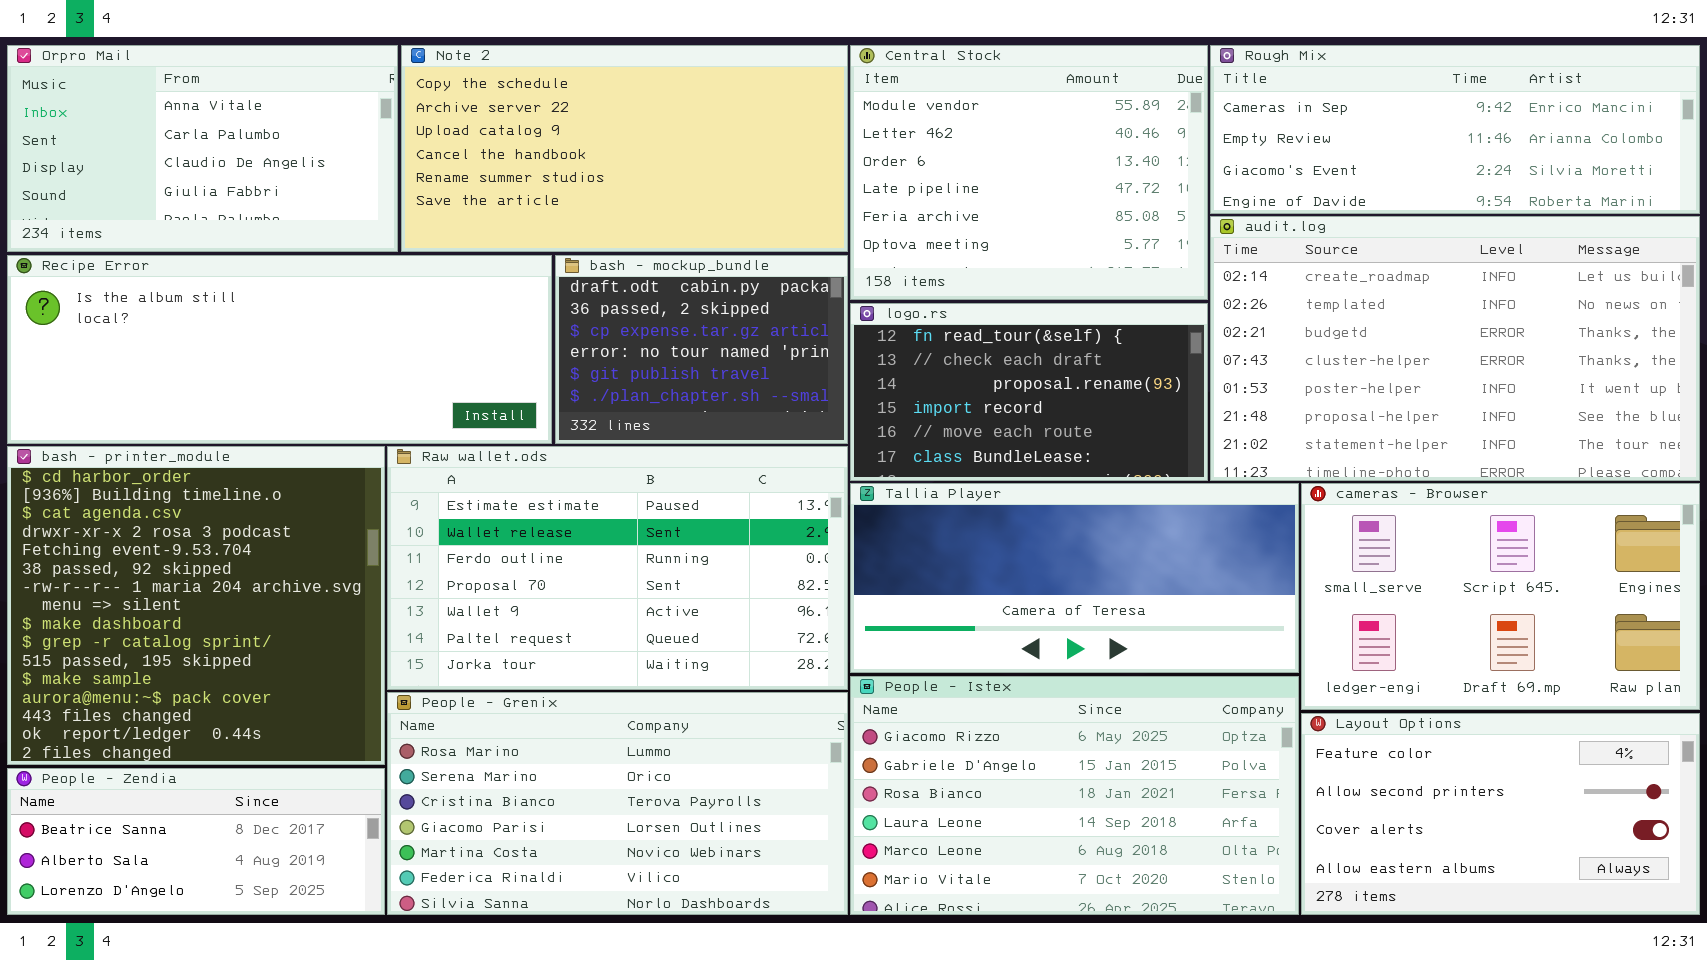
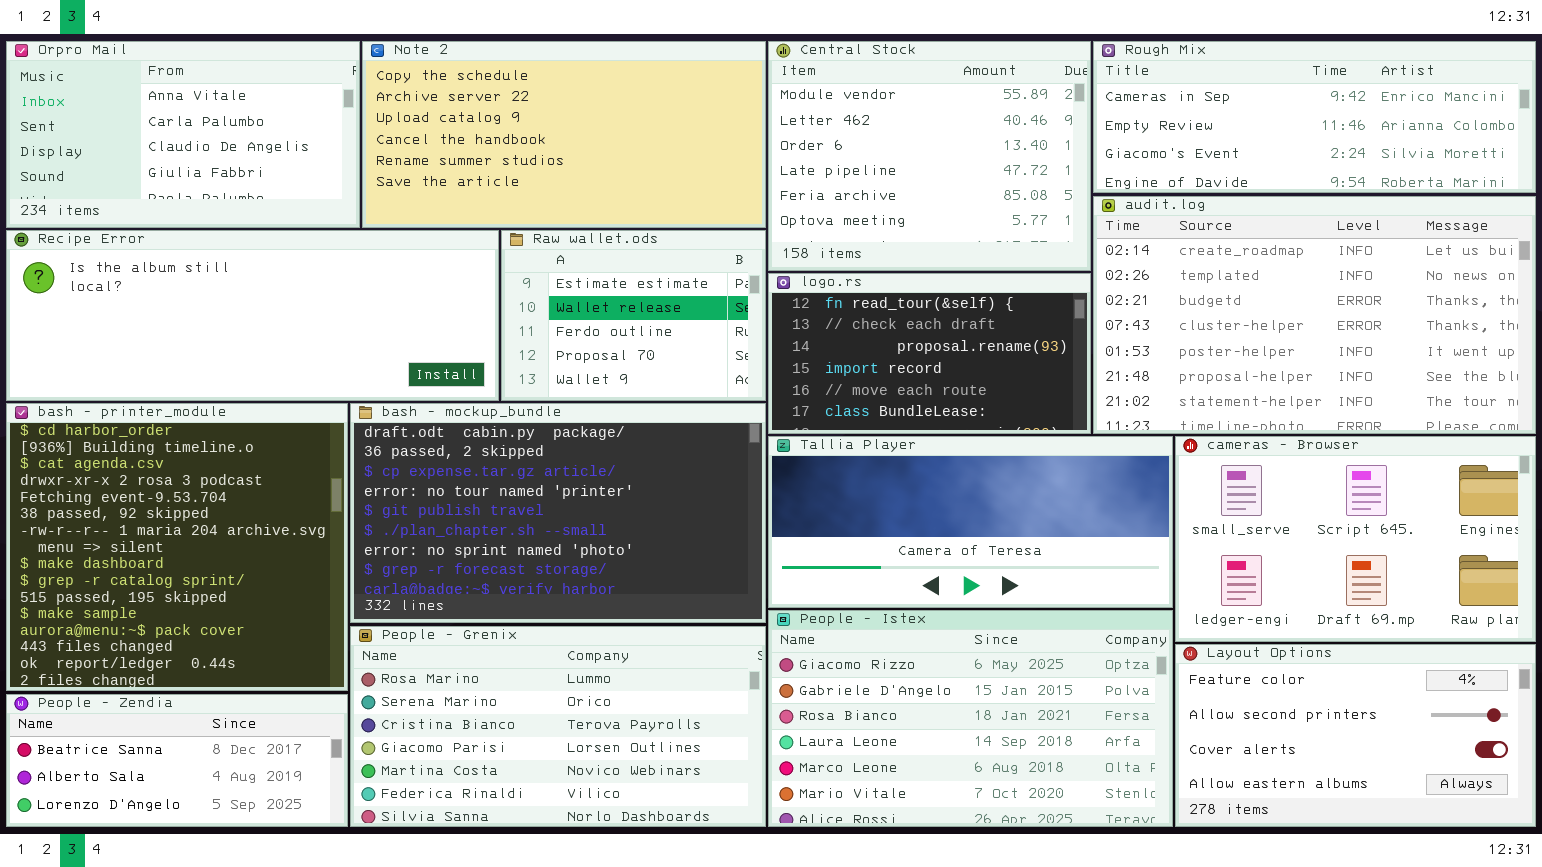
bash - mockup_bundle: [555,255,848,444] -> [350,403,766,623], moved, resized
Raw wallet.ods: [387,446,848,690] -> [501,230,766,401], moved, resized

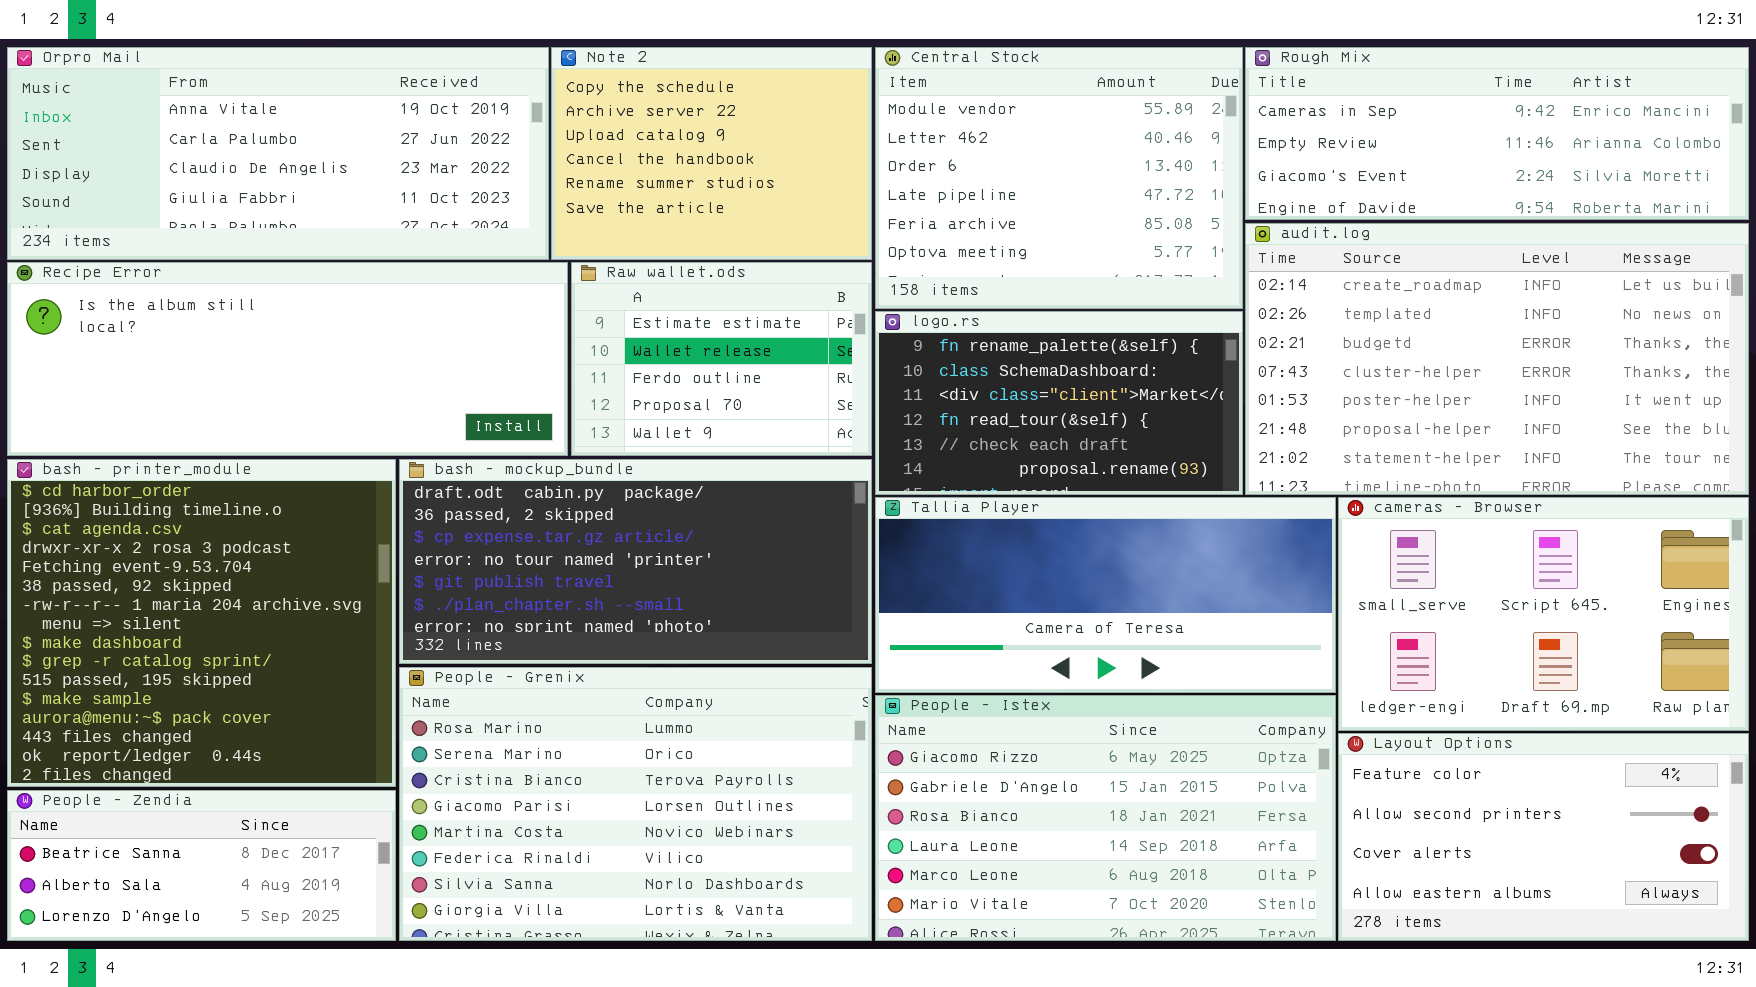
Orpro Mail: [6,41,360,228] -> [7,47,549,260], resized
Note 2: [362,41,766,228] -> [551,47,872,260], resized
logo.rs: [768,273,1091,434] -> [875,311,1243,495], scrolled up 3 rows
bash - mockup_bundle: [350,403,766,623] -> [399,459,872,664], resized
People - Grenix: [350,626,766,827] -> [399,667,872,941], resized

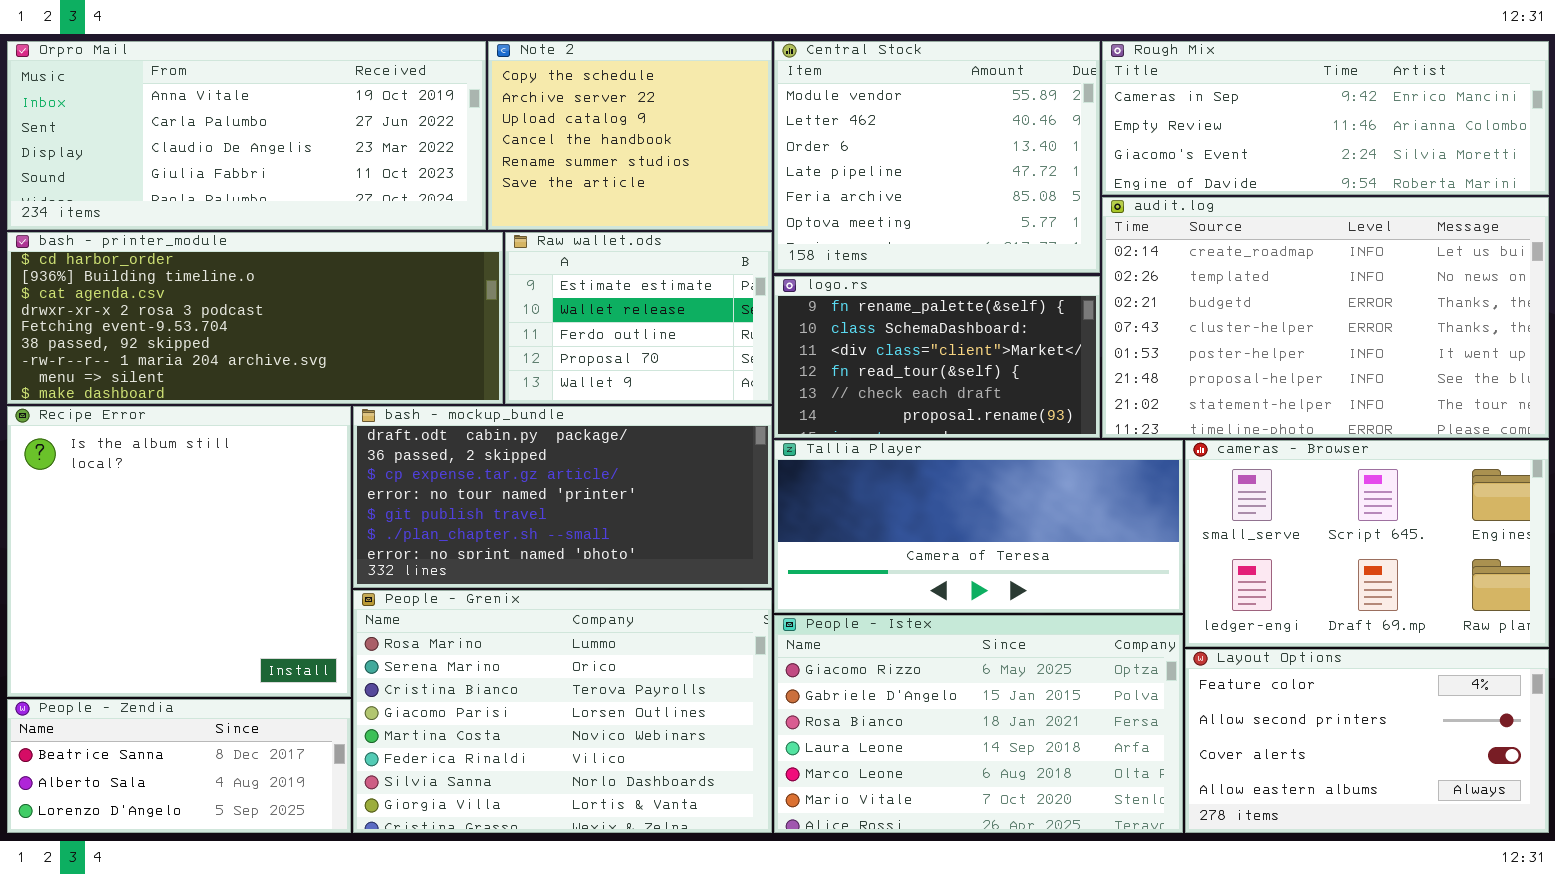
Recipe Error: [7,262,568,456] -> [7,406,351,697], moved, resized
bash - printer_module: [7,459,396,787] -> [7,232,503,404], moved, resized

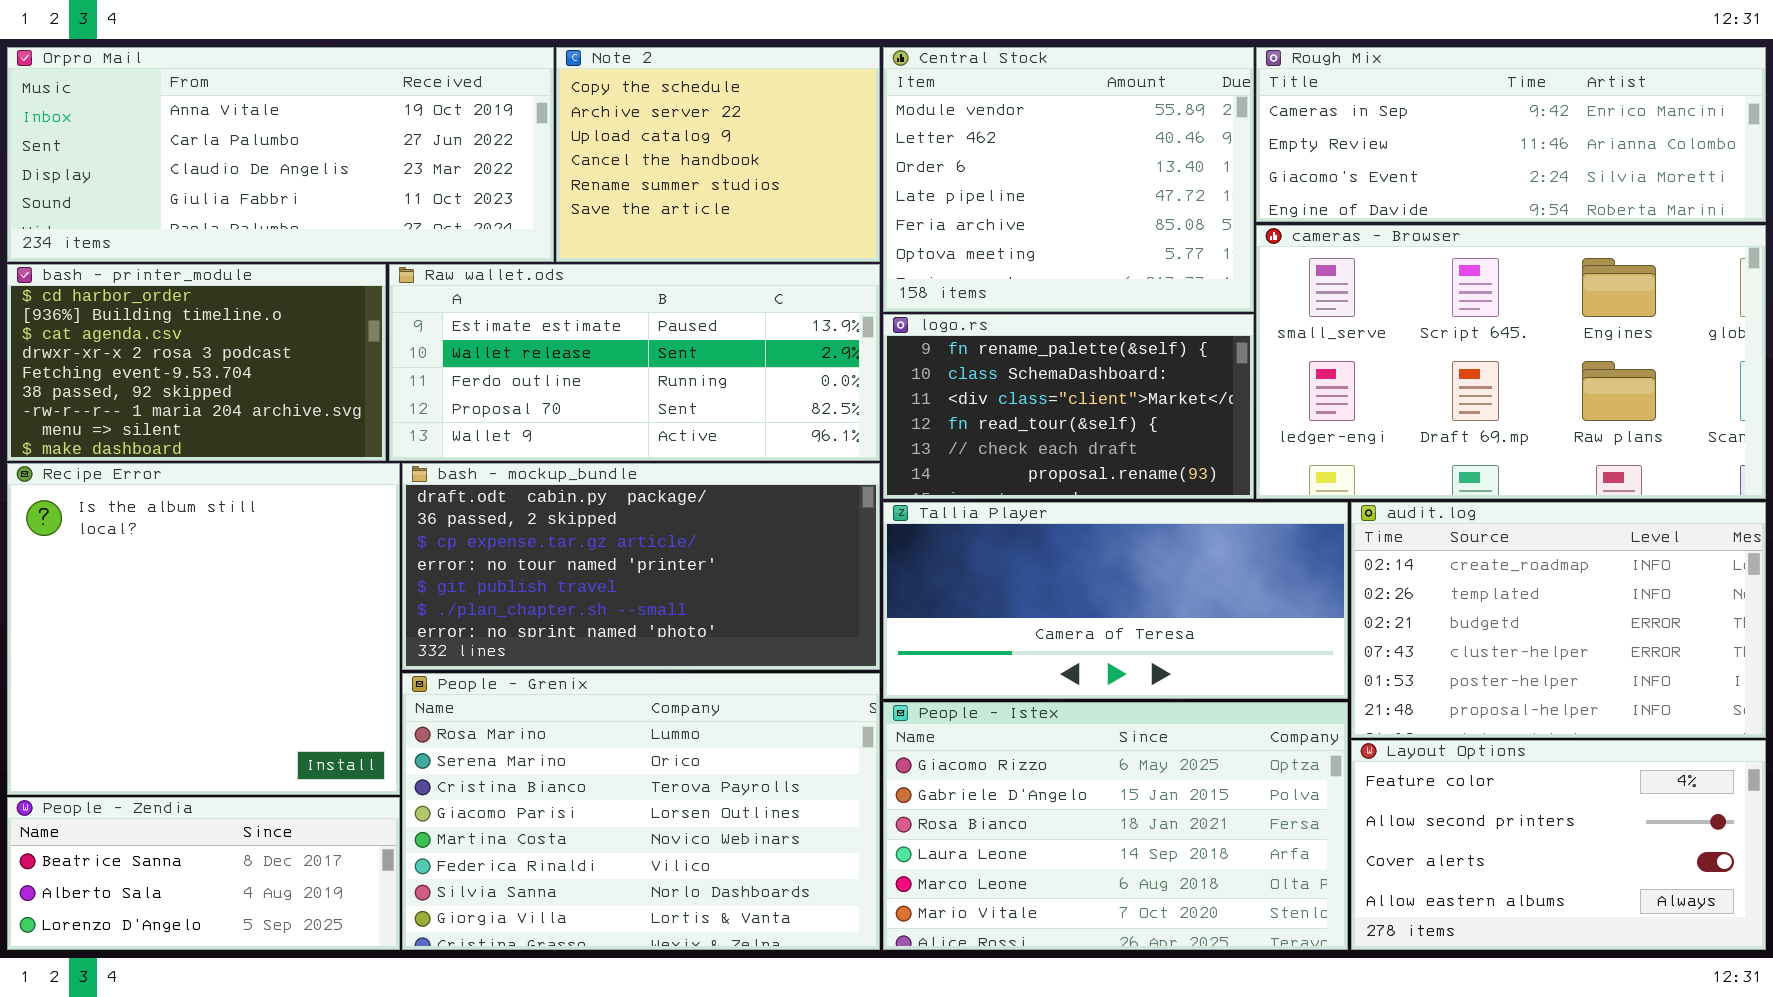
audit.log: [1102,197,1549,438] -> [1351,502,1766,738], moved, resized
bash - printer_module: [7,232,503,404] -> [7,264,386,461], resized
Raw wallet.ods: [505,232,772,404] -> [389,264,880,461], resized
cameras - Browser: [1185,440,1549,647] -> [1256,225,1766,499], moved, resized

